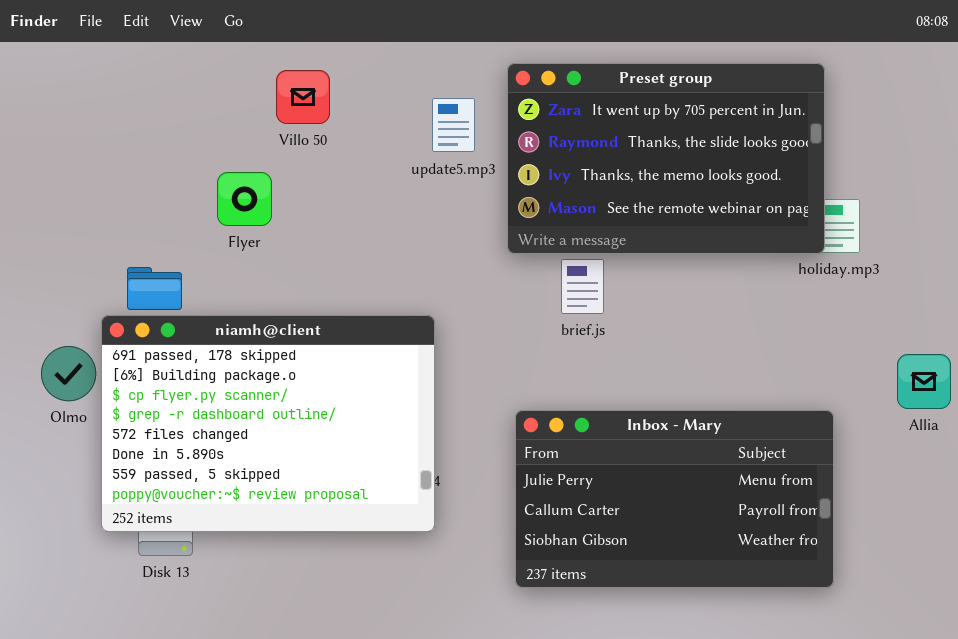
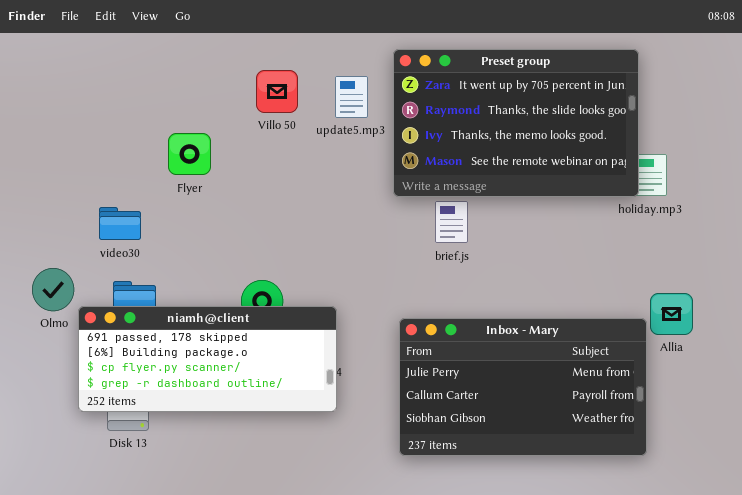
Villo 50: [276,70,330,124] -> [256,70,298,113], moved
niamh@client: [101,315,435,532] -> [78,306,337,412], resized
Allia: [897,354,951,409] -> [650,293,693,335], moved

